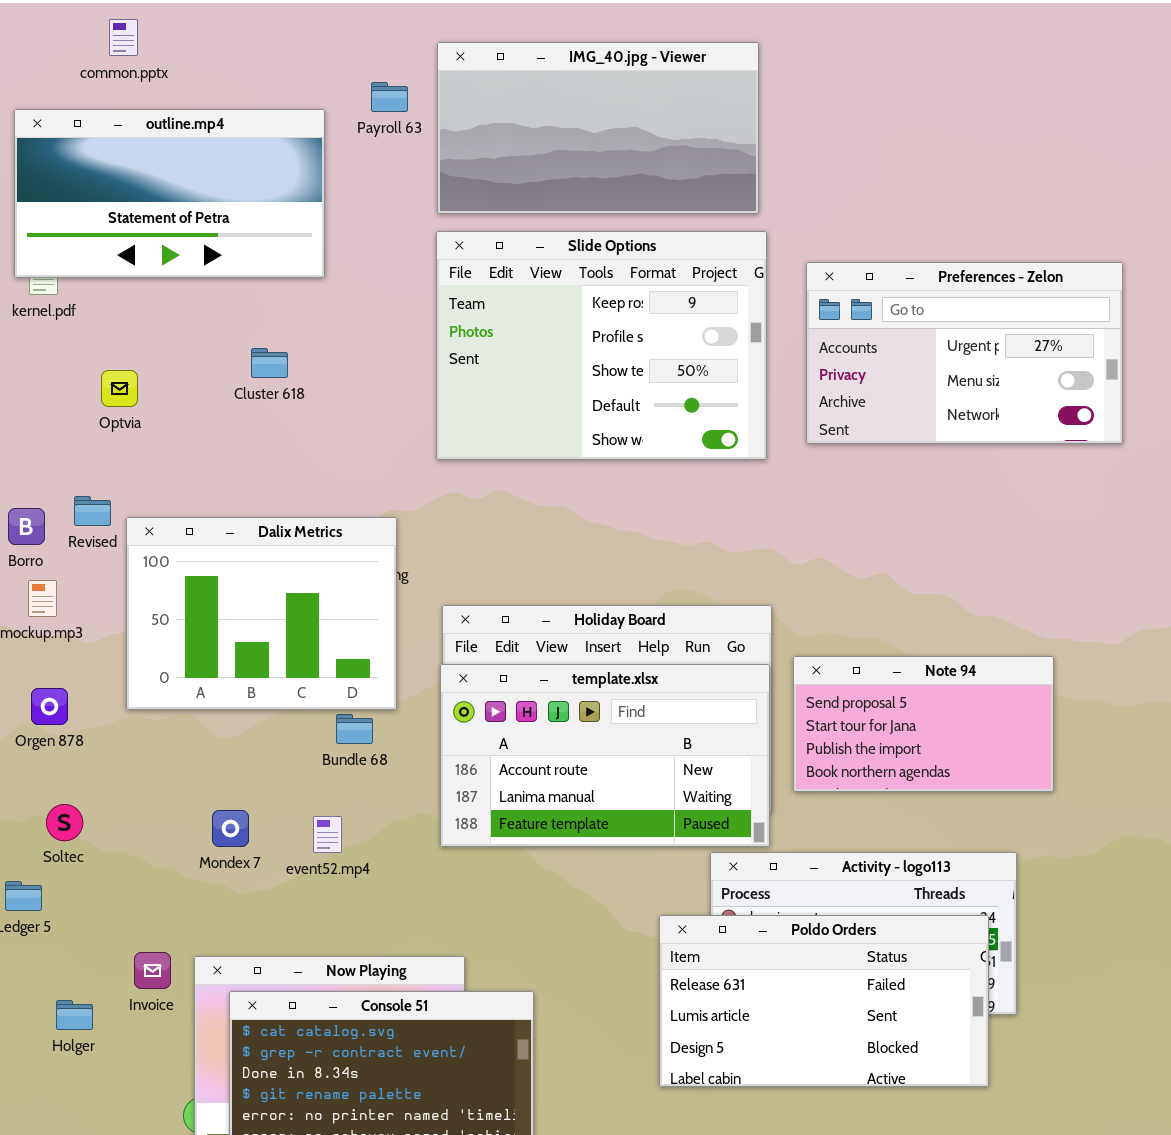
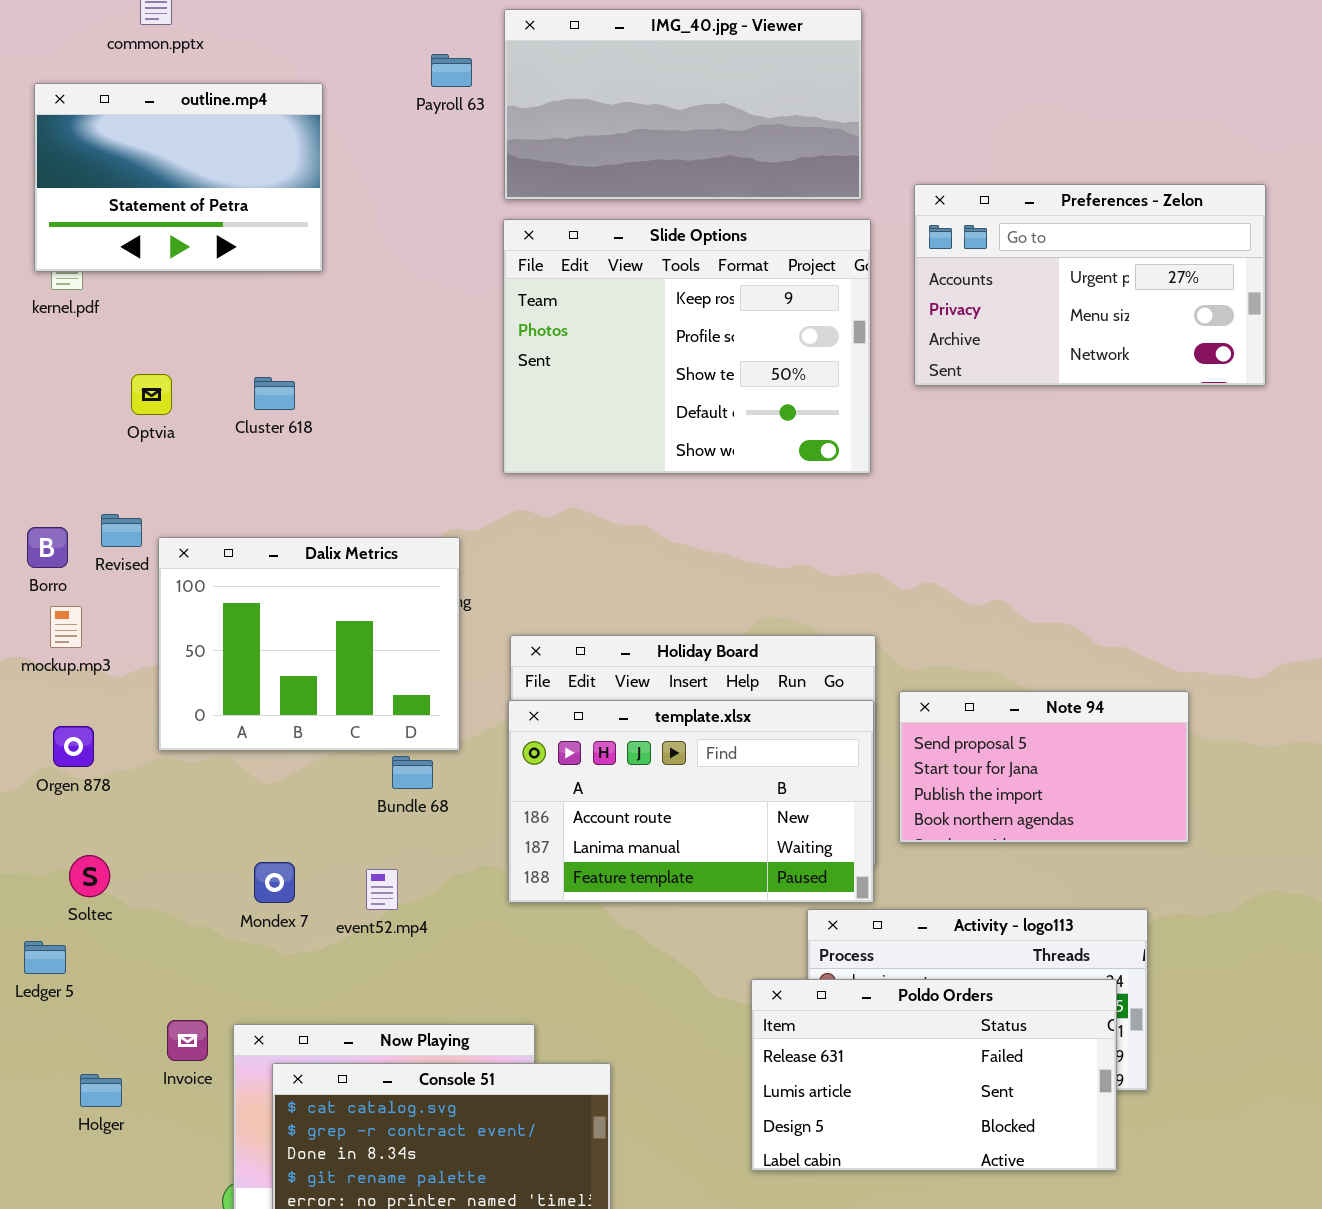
outline.mp4: [14,109,325,278] -> [34,83,323,272], resized
Preferences - Zelon: [806,262,1123,444] -> [914,184,1266,386], moved
Cluster 618: [251,348,288,378] -> [254,377,295,410], moved

